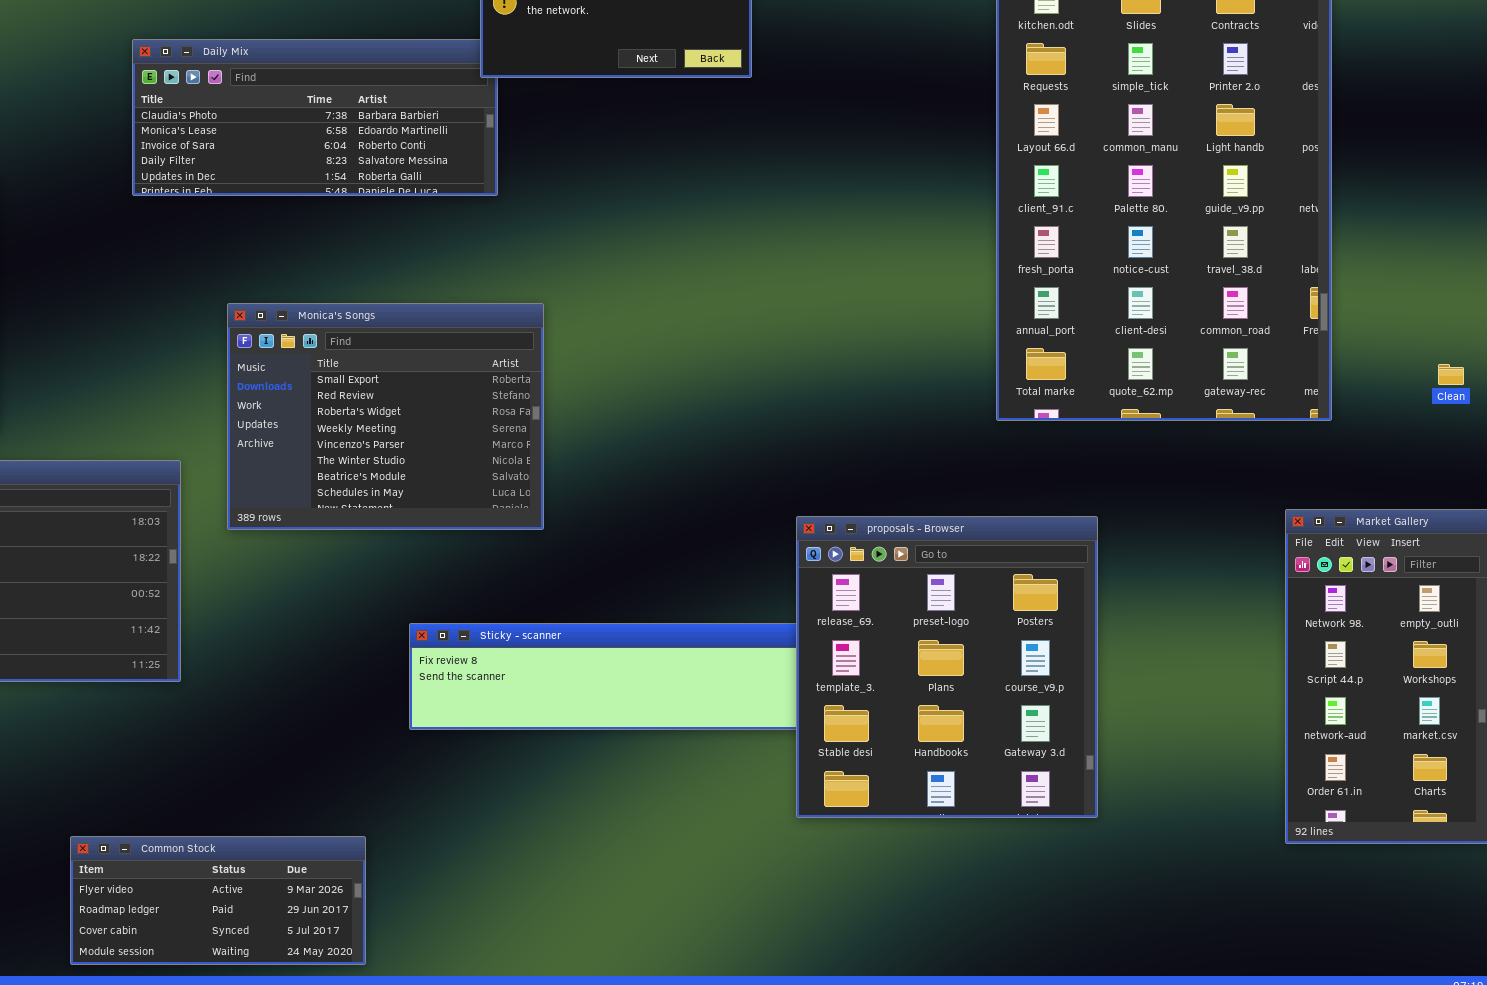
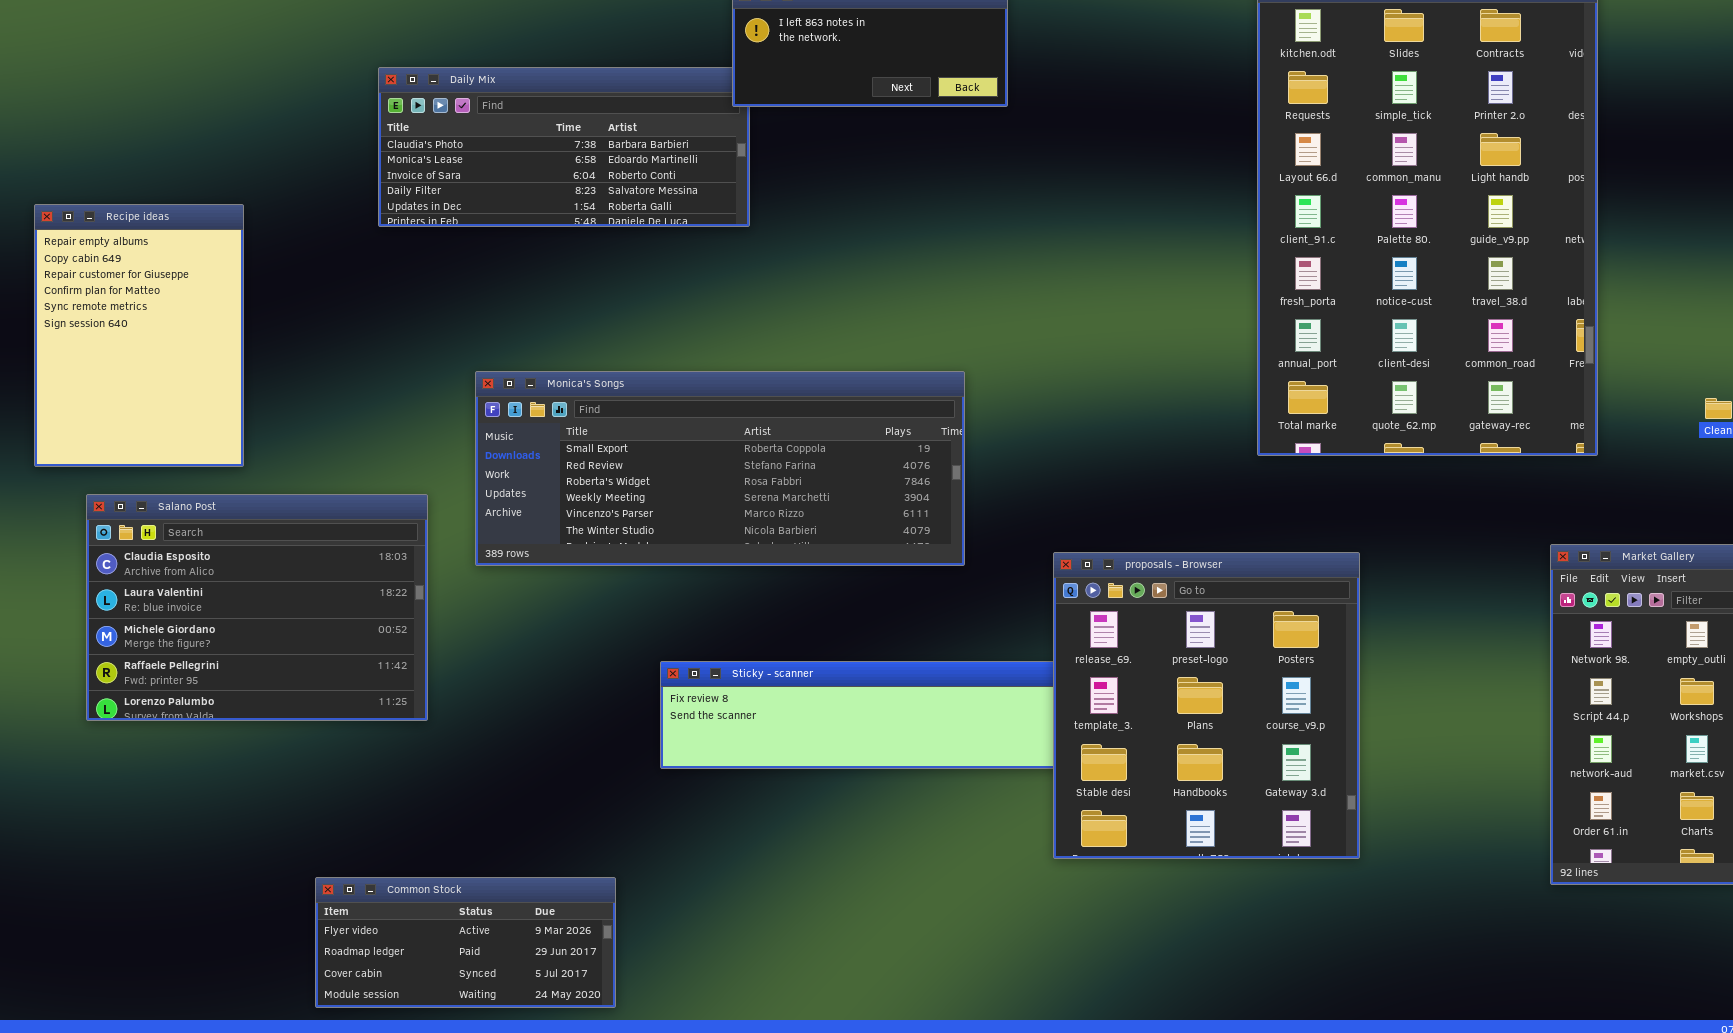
Monica's Songs: [227,303,544,530] -> [475,371,965,566], resized

